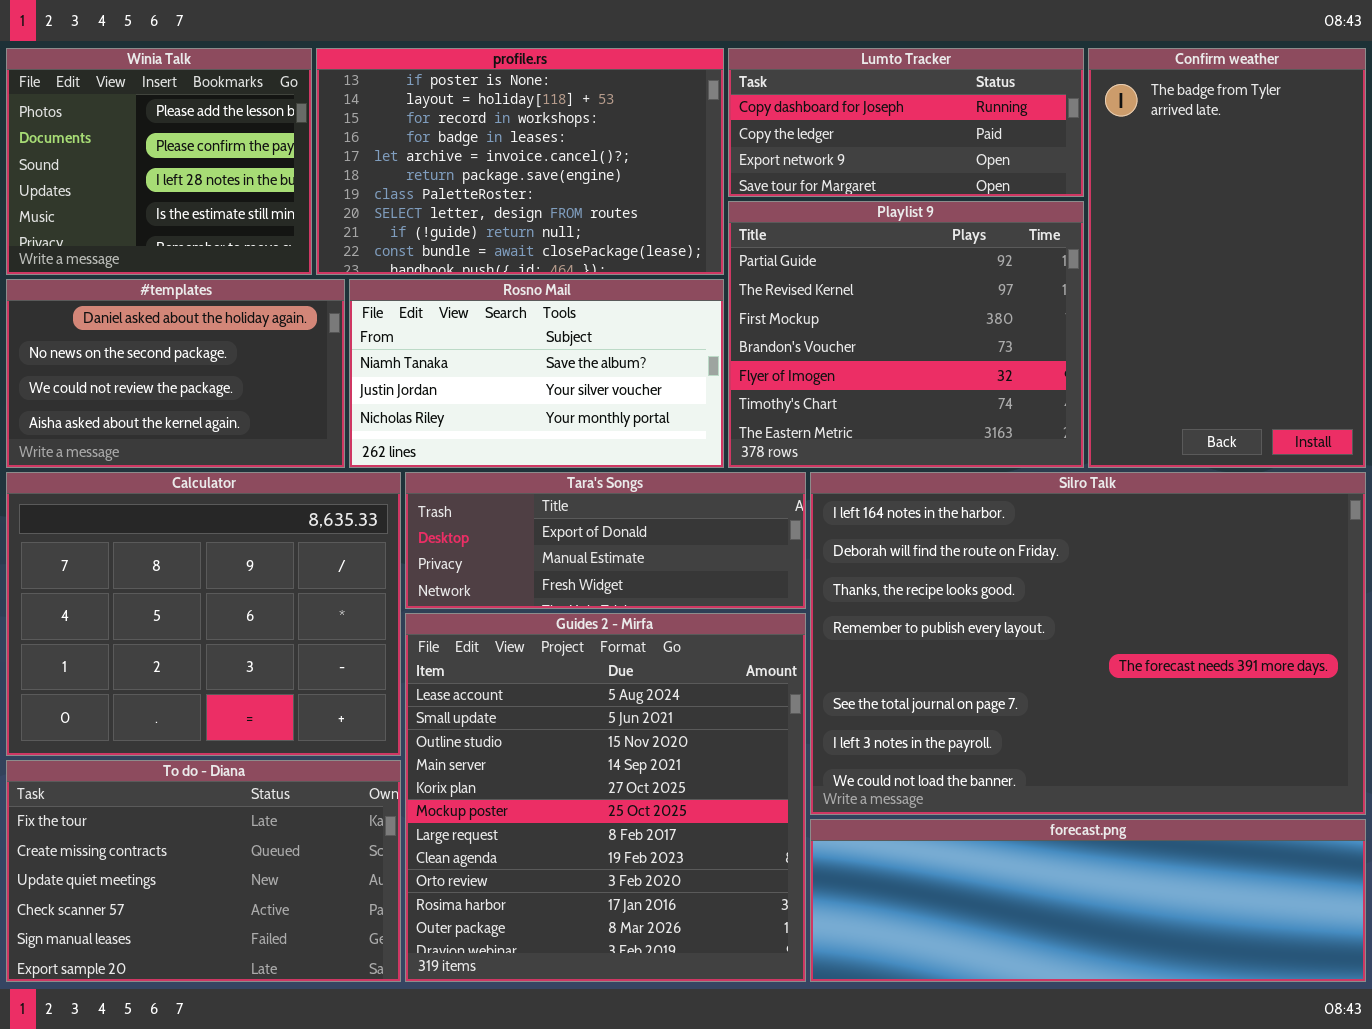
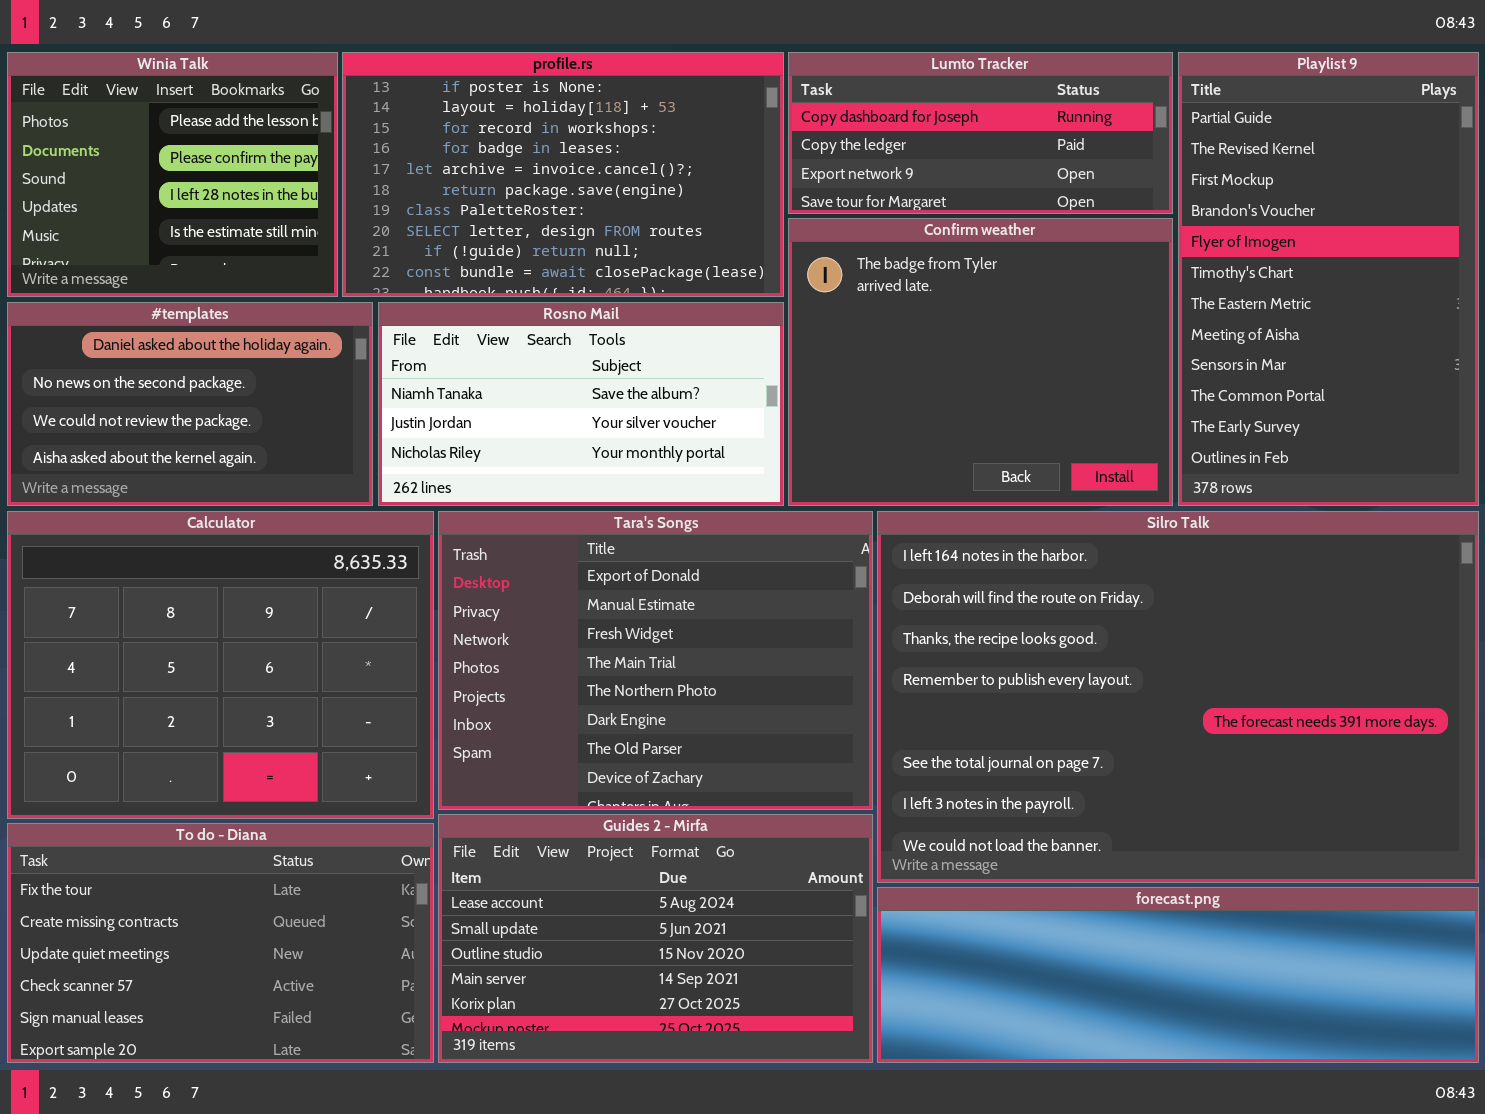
Confirm weather: [1088,48,1366,468] -> [788,218,1173,506], moved, resized
Playlist 9: [728,201,1084,468] -> [1178,52,1479,506], moved, resized
Tara's Songs: [405,472,806,609] -> [438,511,873,810], resized
Guides 2 - Mirfa: [405,613,806,982] -> [438,814,873,1063], resized

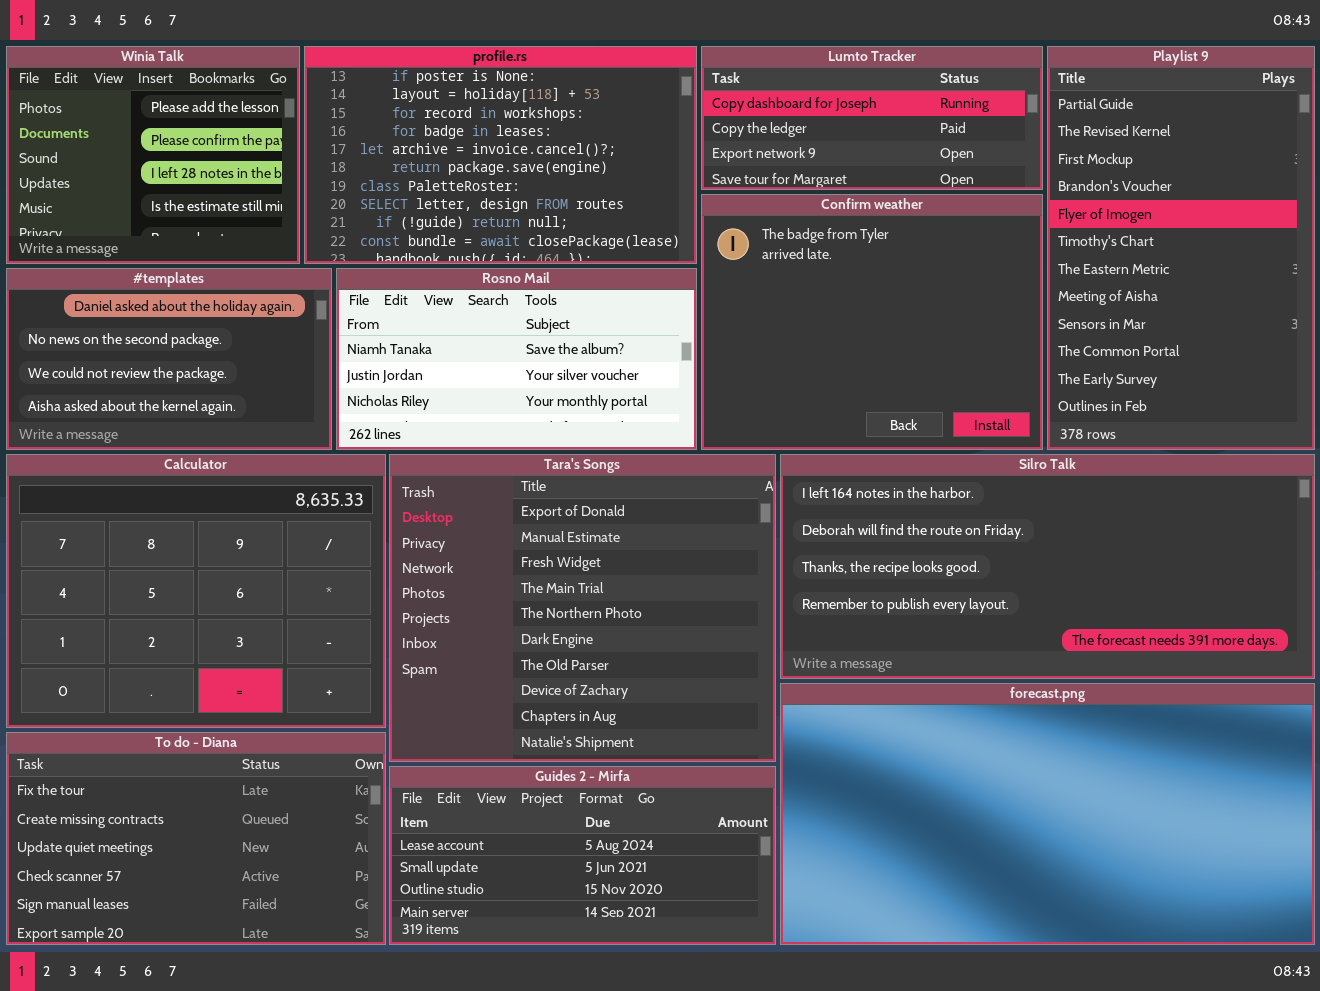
Tara's Songs: [438,511,873,810] -> [389,454,776,762], resized
Silro Talk: [877,511,1479,883] -> [780,454,1315,679], resized
Guides 2 - Mirfa: [438,814,873,1063] -> [389,766,776,945], resized
forecast.png: [877,887,1479,1063] -> [780,683,1315,945], resized

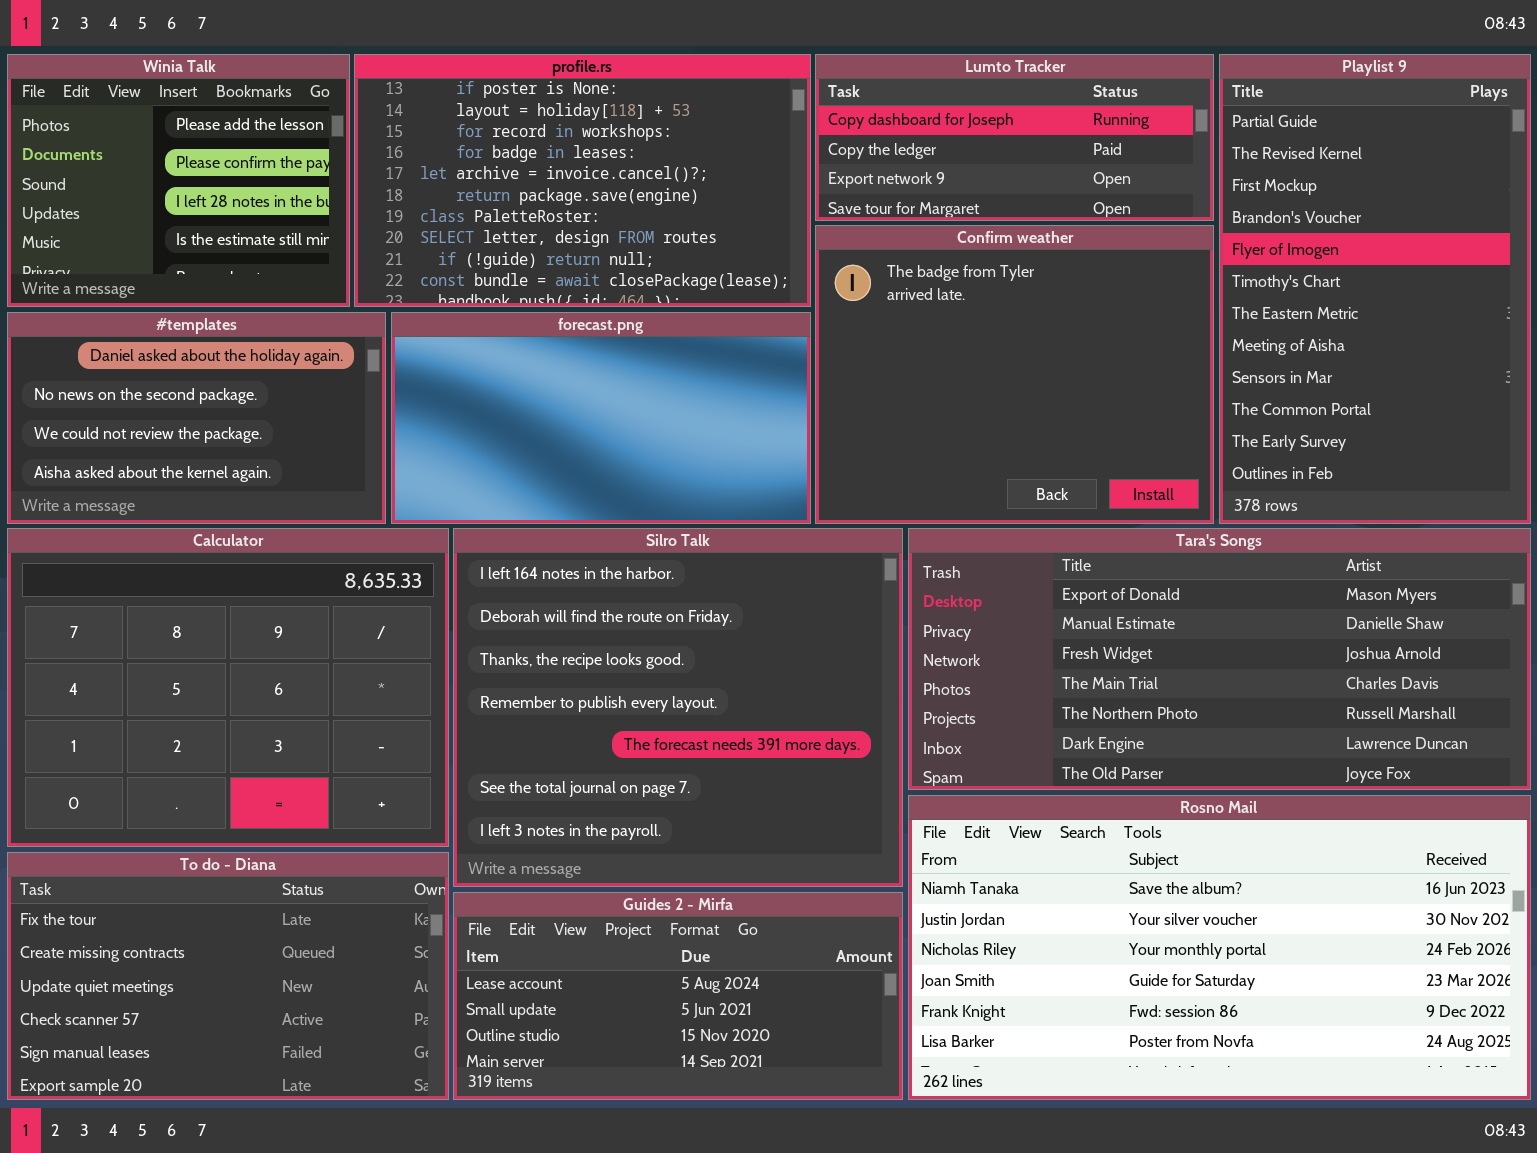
Rosno Mail: [336,268,697,450] -> [908,795,1531,1100], moved, resized
Tara's Songs: [389,454,776,762] -> [908,528,1531,790], moved, resized
Silro Talk: [780,454,1315,679] -> [453,528,903,887], moved, resized
forecast.png: [780,683,1315,945] -> [391,312,811,524], moved, resized

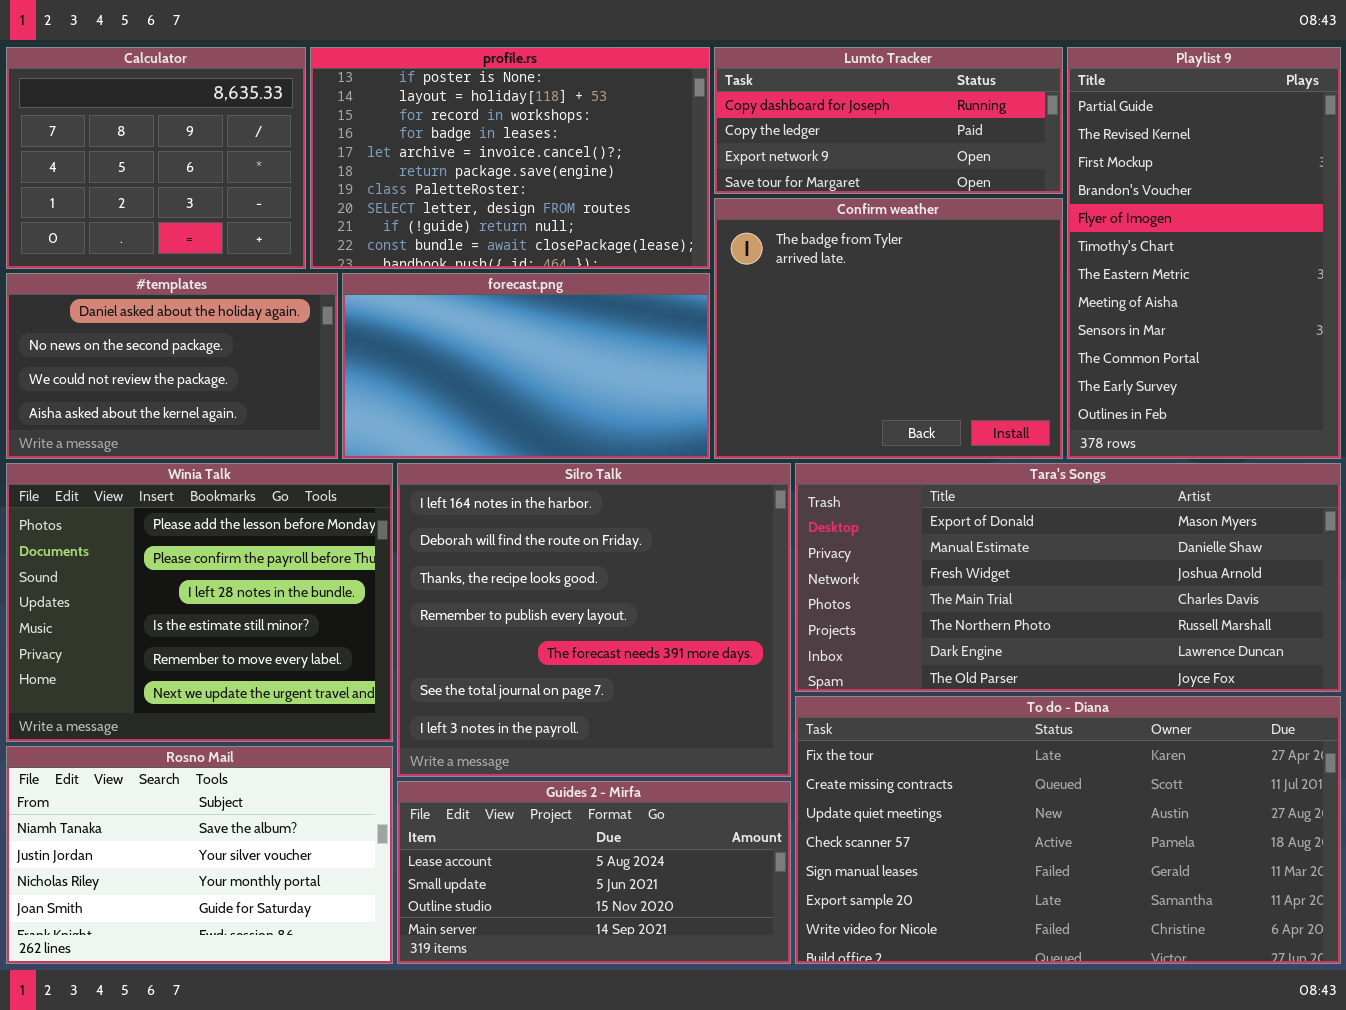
Winia Talk: [7,54,350,307] -> [6,463,393,742], moved, resized
Calculator: [7,528,449,847] -> [6,47,306,269], moved, resized
Rosno Mail: [908,795,1531,1100] -> [6,746,393,964], moved, resized
To do - Diana: [7,852,449,1100] -> [795,696,1341,964], moved, resized

